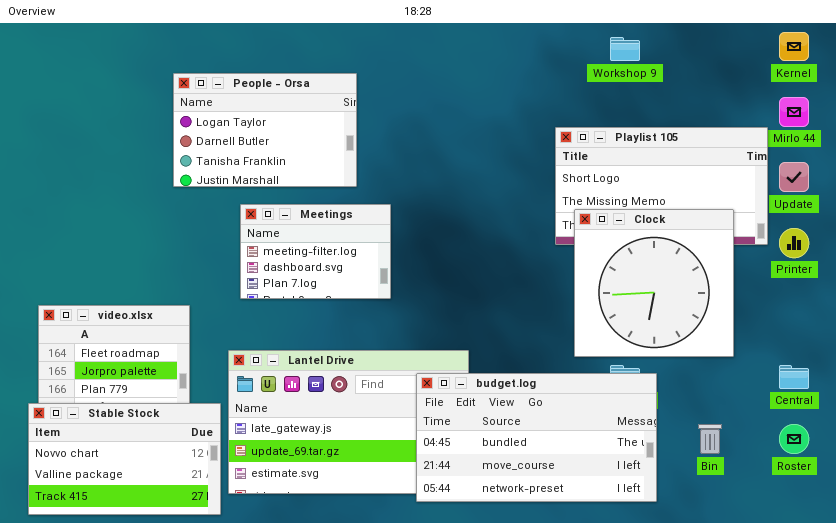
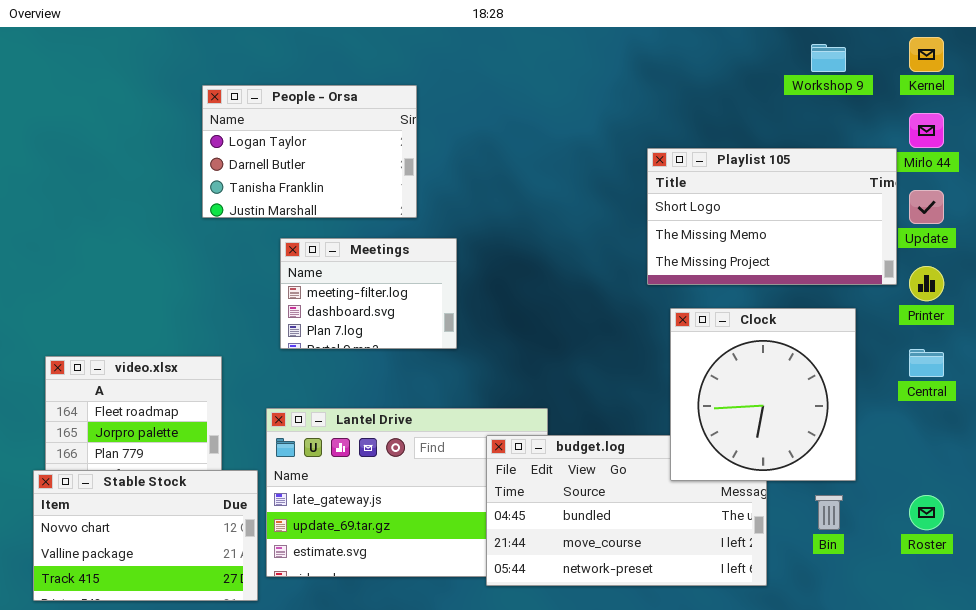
Workshop 9: [610,37,640,61] -> [811,44,846,72], moved
Clock: [574,209,734,357] -> [670,308,856,481], moved
Central: [779,365,809,389] -> [909,349,944,377], moved

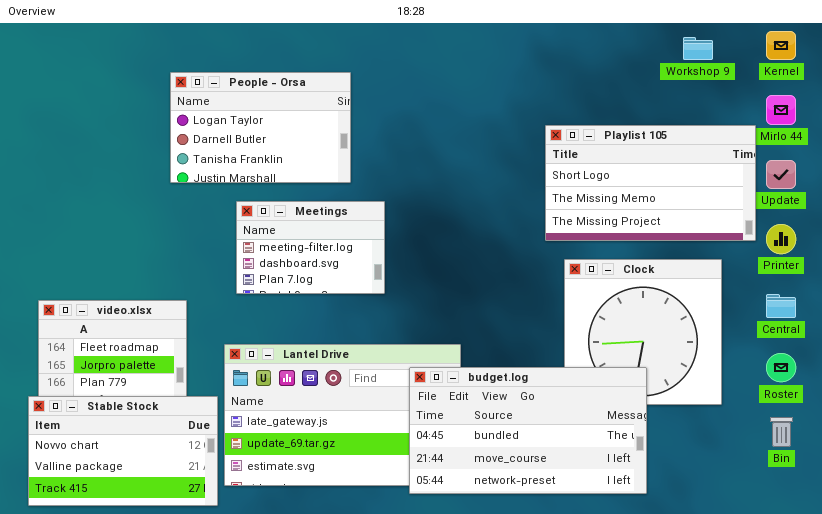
budget.log: [486,435,767,586] -> [409,367,647,494], raised
Bin: [815,495,843,530] -> [770,417,793,447], moved
Roster: [909,495,944,530] -> [766,353,796,382], moved

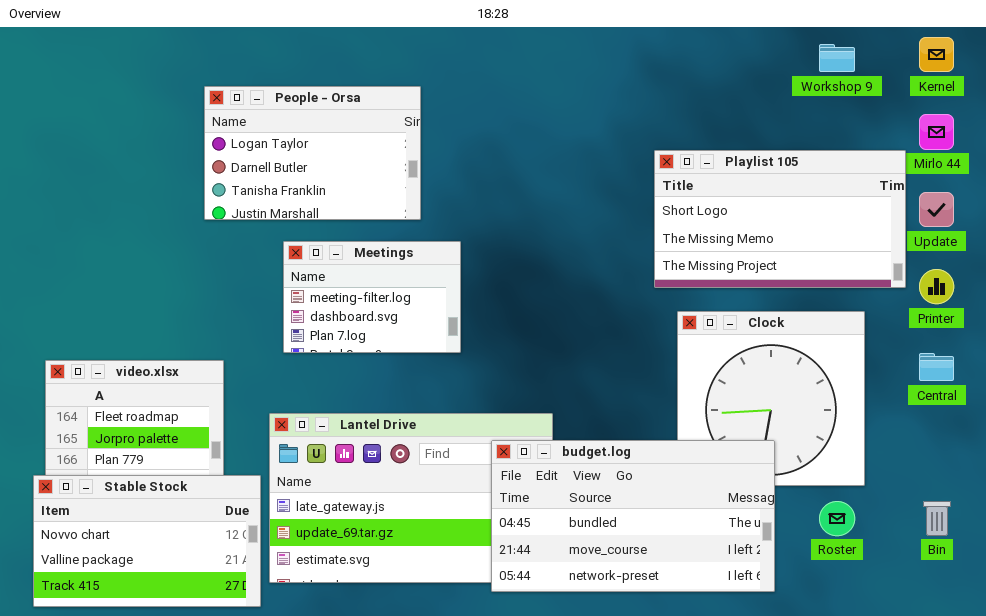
Roster: [766,353,796,382] -> [819,501,855,536], moved

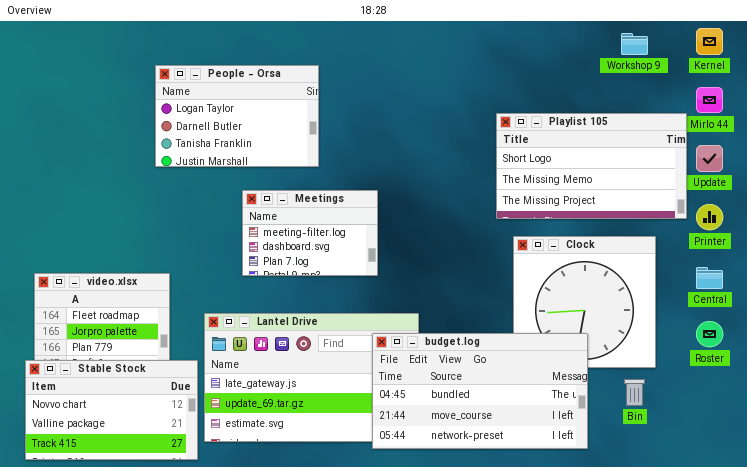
Meetings: [283,241,461,353] -> [242,190,378,276], moved
Roster: [819,501,855,536] -> [696,321,723,347], moved
Bin: [923,501,951,536] -> [624,379,645,406], moved

